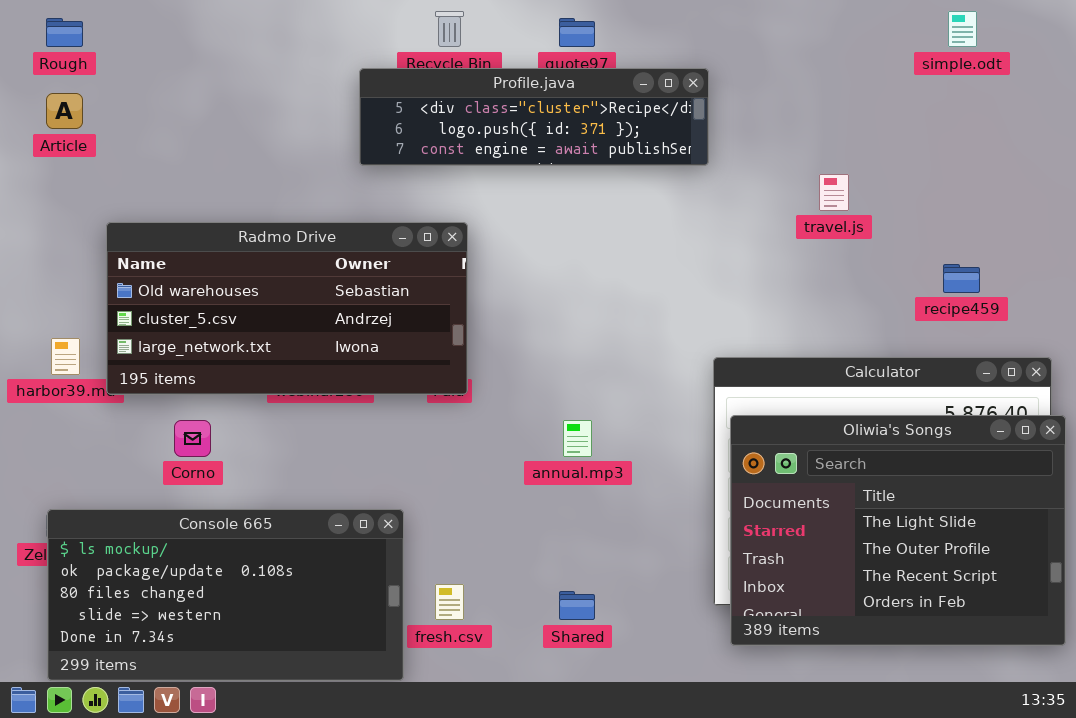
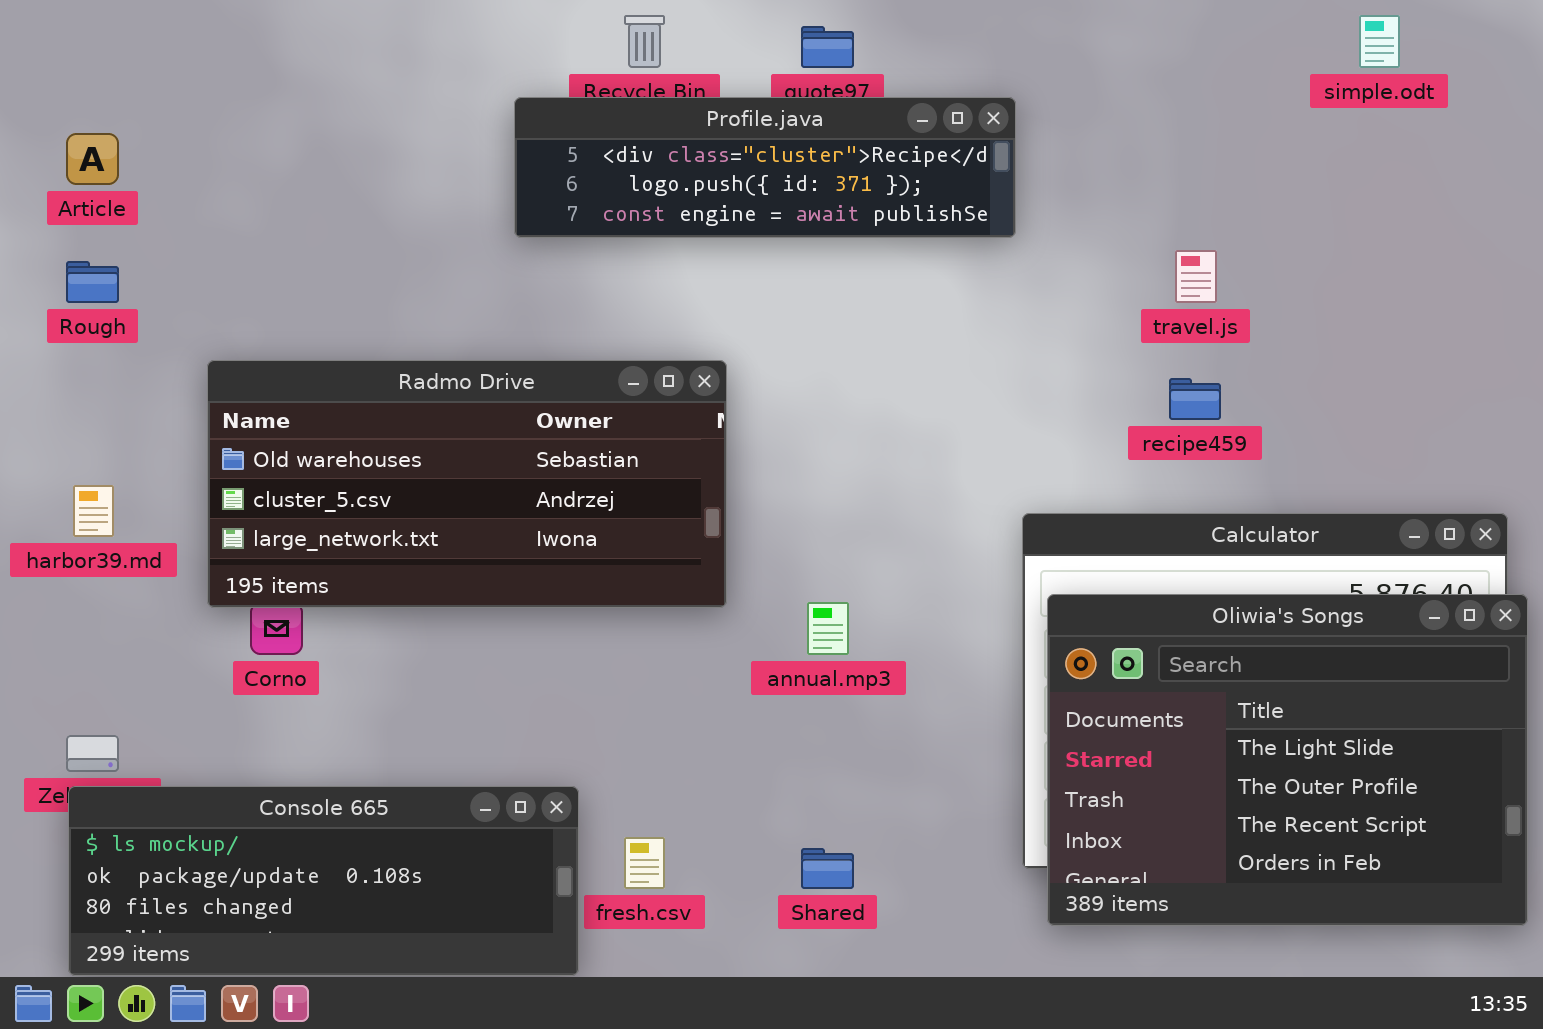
Rough: [46,18,83,47] -> [66,261,119,303], moved
Radmo Drive: [106,222,468,395] -> [207,360,727,608], moved
recipe459: [943,264,980,293] -> [1169,378,1221,420], moved
Console 665: [47,509,404,681] -> [68,786,579,976], resized

